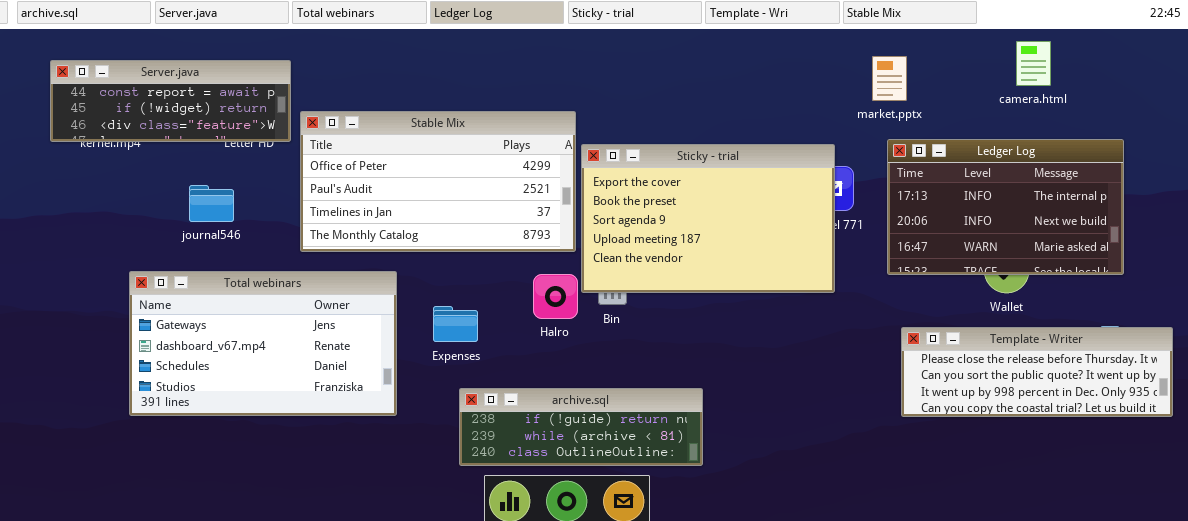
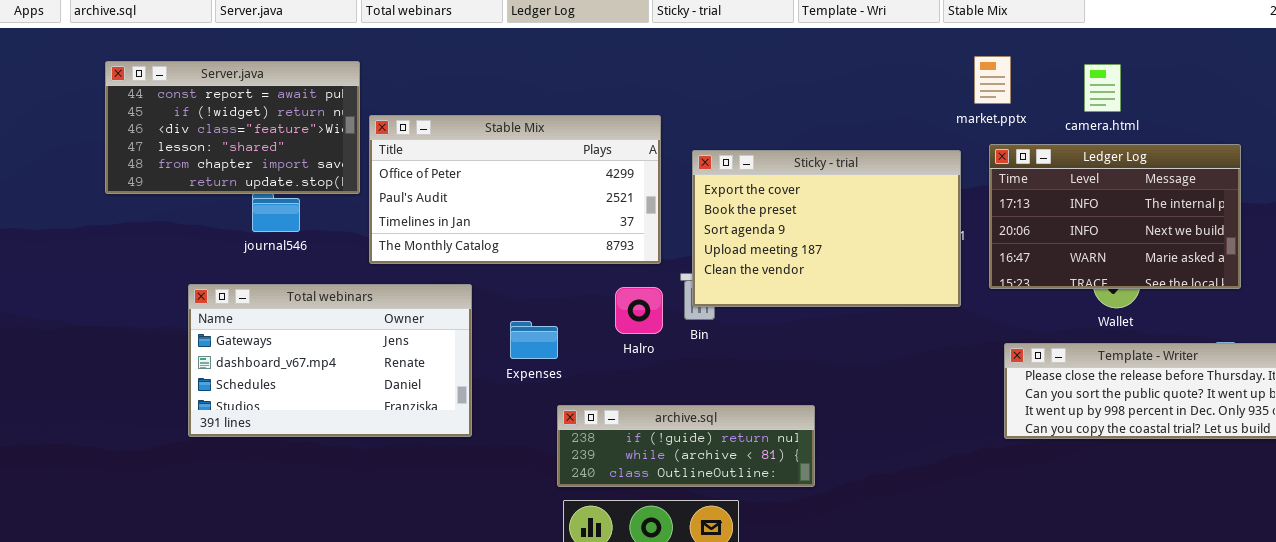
camera.html: [1016,41,1051,86] -> [1084,64,1121,112], moved
Server.java: [50,60,291,142] -> [105,61,360,194], resized
Sticky - trial: [581,144,835,293] -> [692,150,961,307], moved
archive.sql: [459,388,703,466] -> [557,405,815,487], moved

